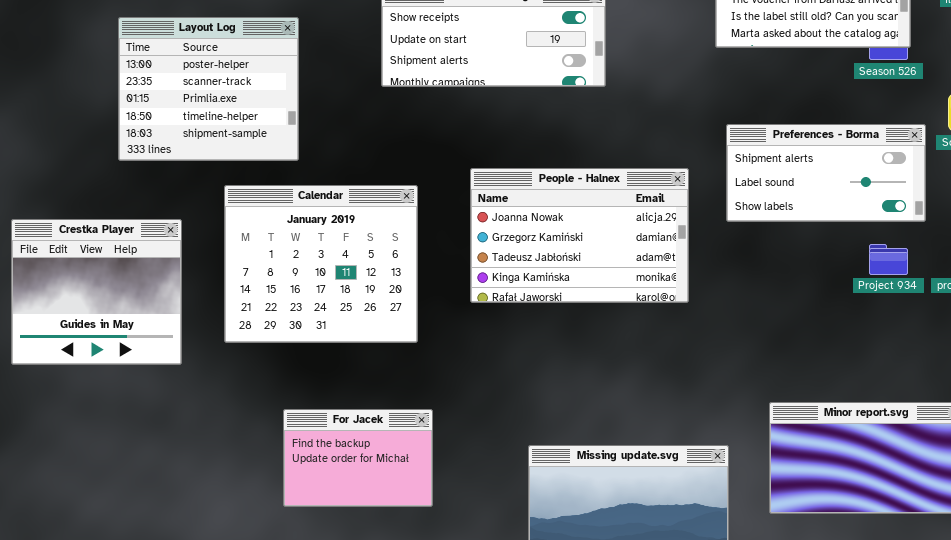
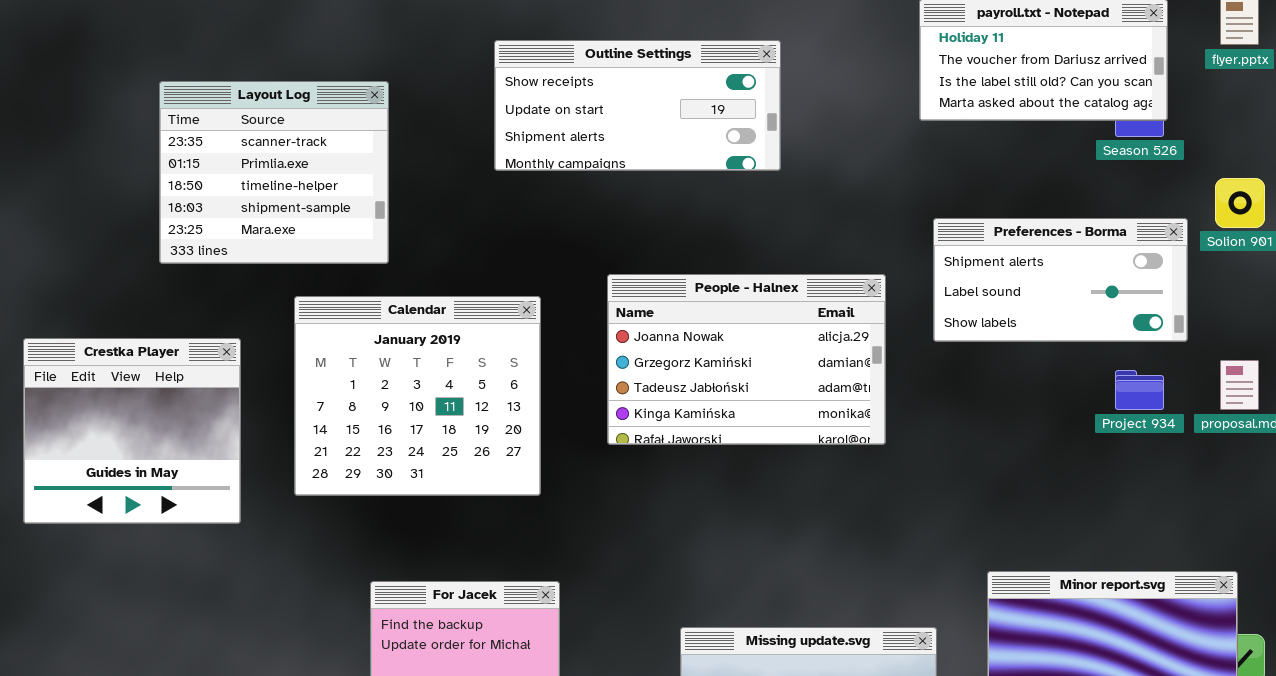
Layout Log: [118,17,299,161] -> [159,81,389,264], scrolled down 1 row

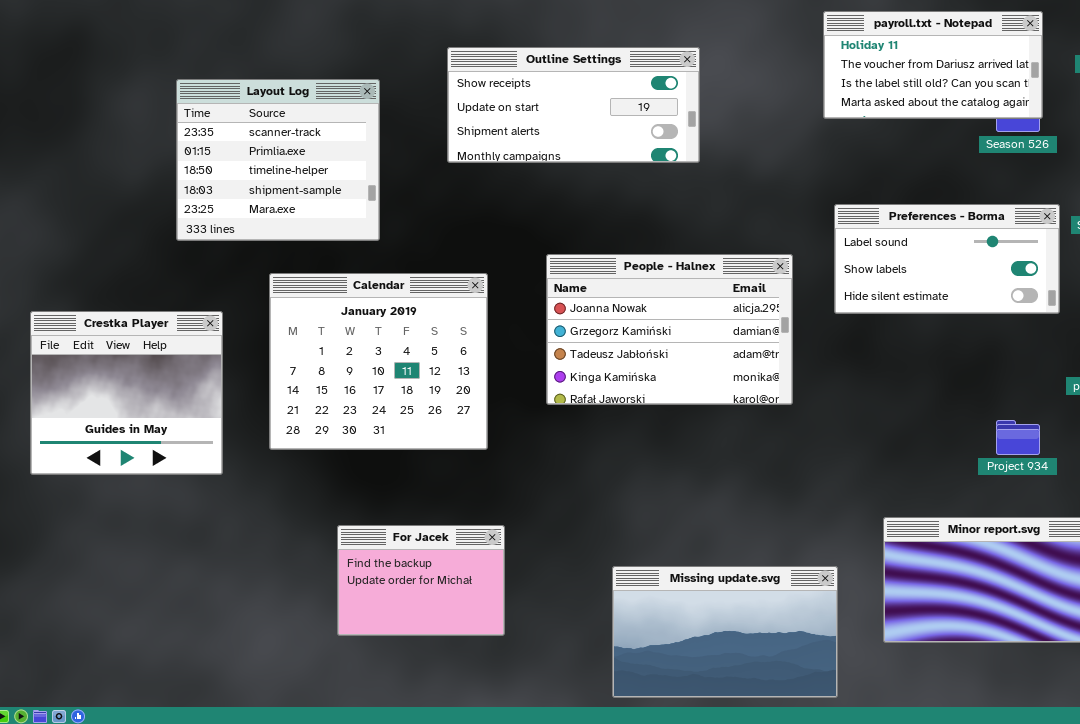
Layout Log: [159,81,389,264] -> [176,79,380,241], moved
Preferences - Borma: [933,218,1188,342] -> [834,204,1060,314], scrolled down 1 row
Project 934: [1115,370,1164,410] -> [996,420,1040,455], moved

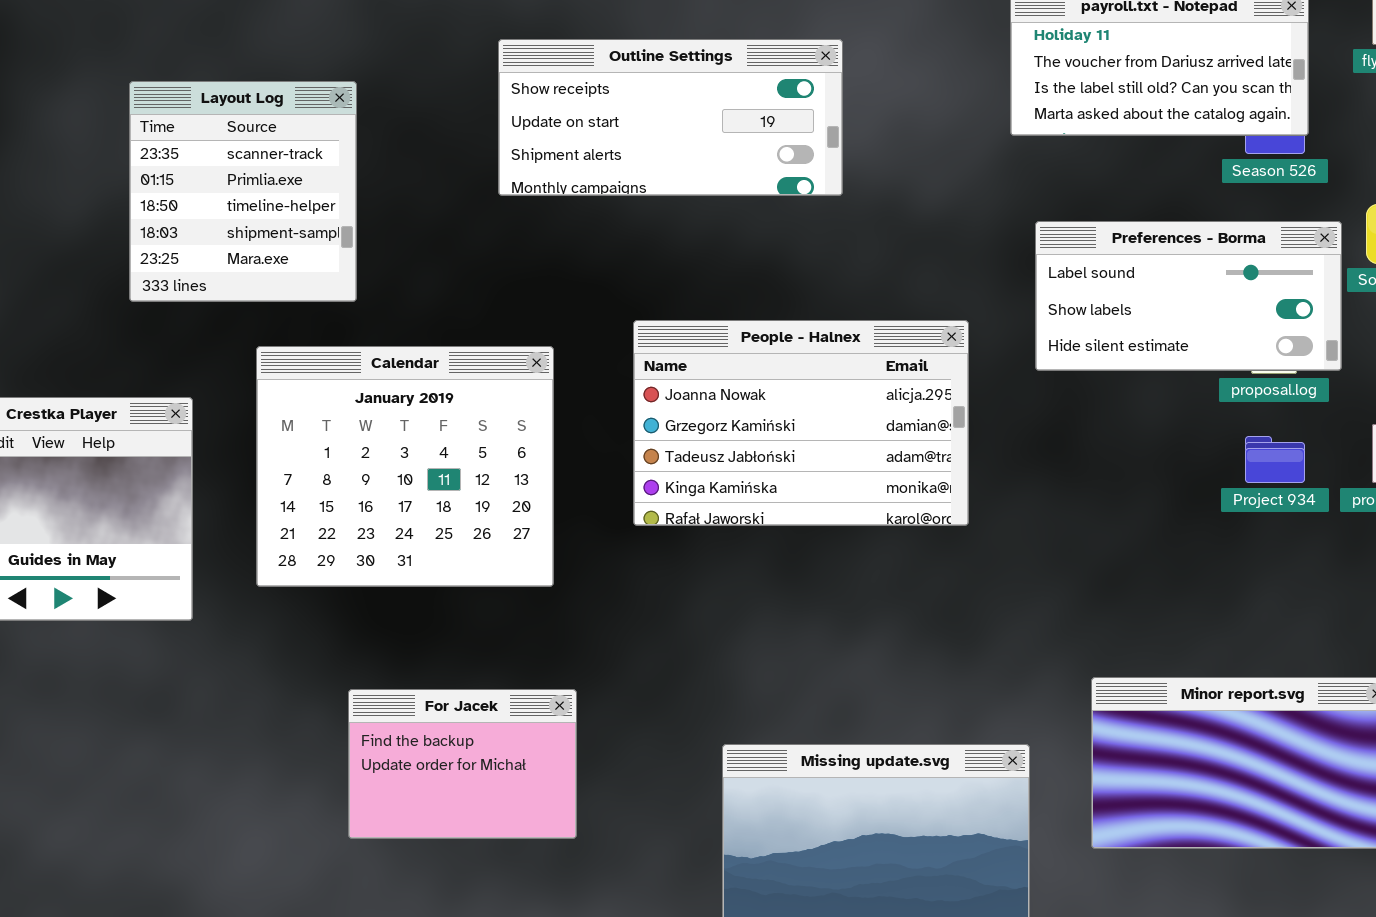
Layout Log: [176,79,380,241] -> [129,81,357,302], resized
Preferences - Borma: [834,204,1060,314] -> [1035,221,1342,371], moved
Project 934: [996,420,1040,455] -> [1245,436,1305,483], moved

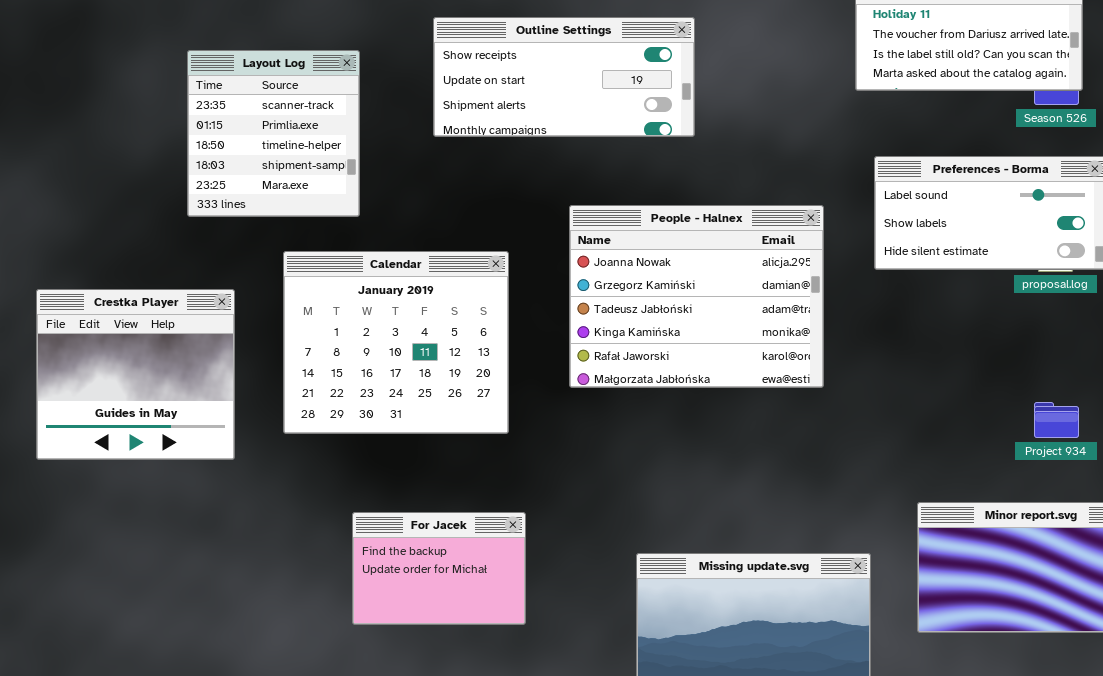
Outline Settings: [498,39,843,196] -> [433,17,695,137], moved
People - Halnex: [633,320,969,526] -> [569,205,824,388], resized
Project 934: [1245,436,1305,483] -> [1034,402,1079,438], moved

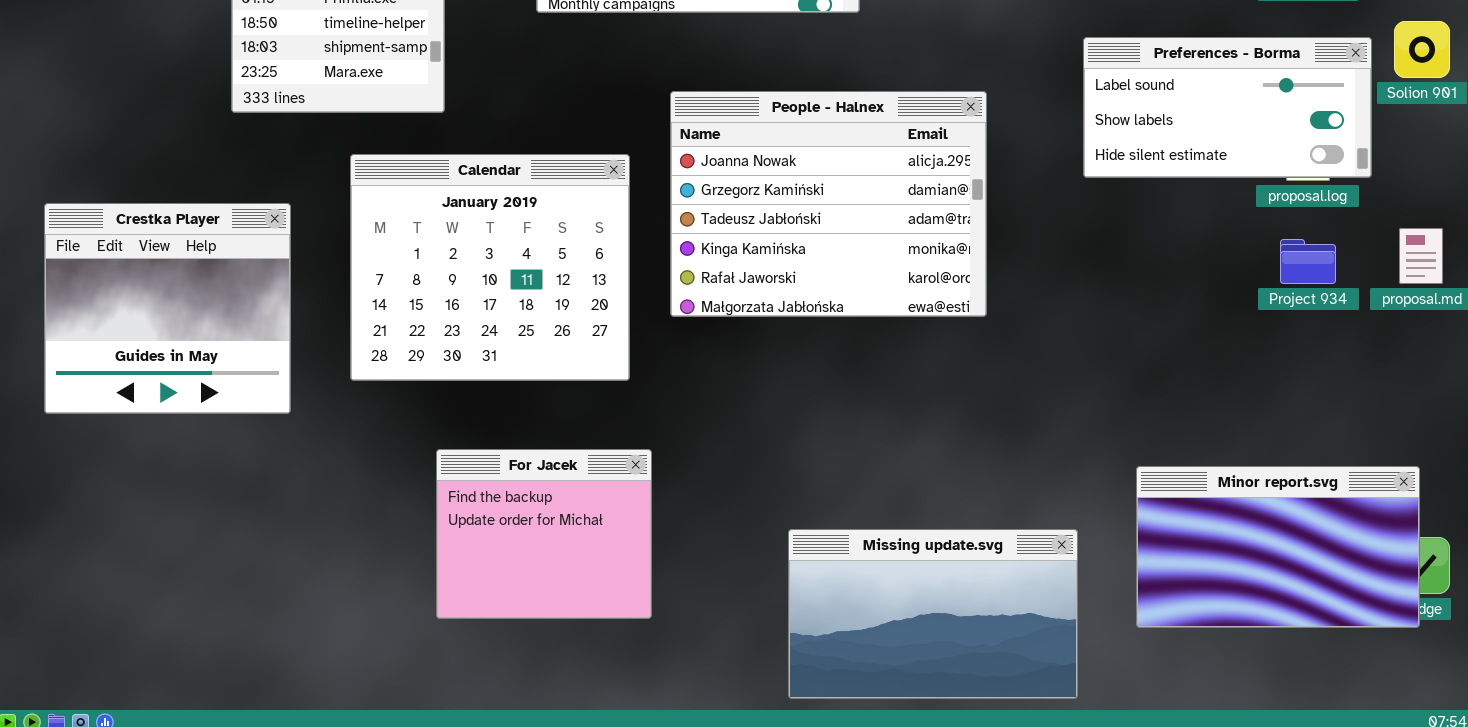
People - Halnex: [569,205,824,388] -> [670,91,987,317], moved
Project 934: [1034,402,1079,438] -> [1280,239,1336,284], moved
For Jacek: [352,512,526,625] -> [436,449,652,619], resized

